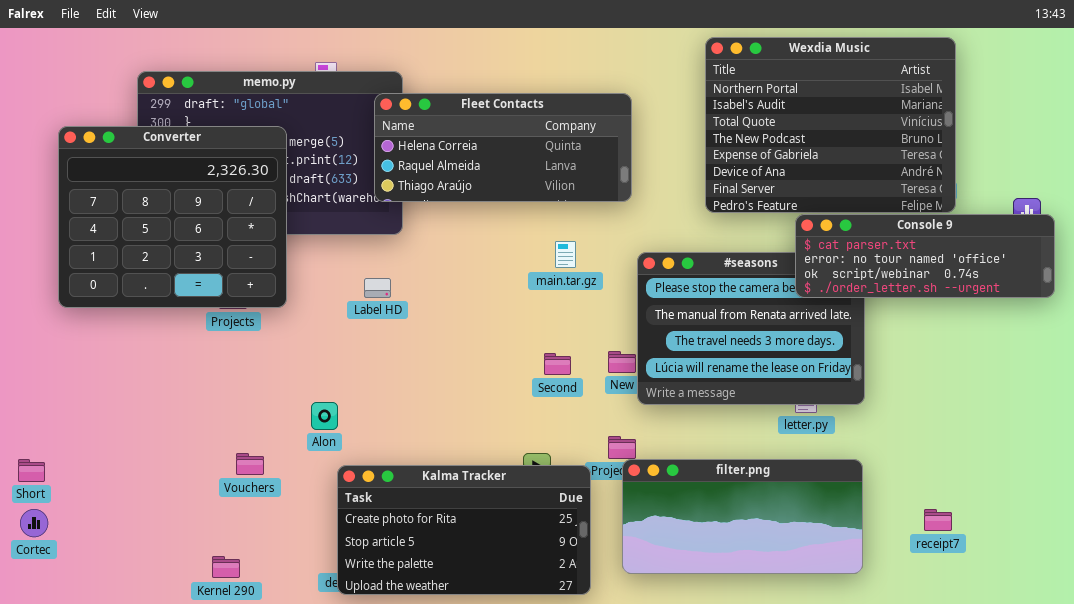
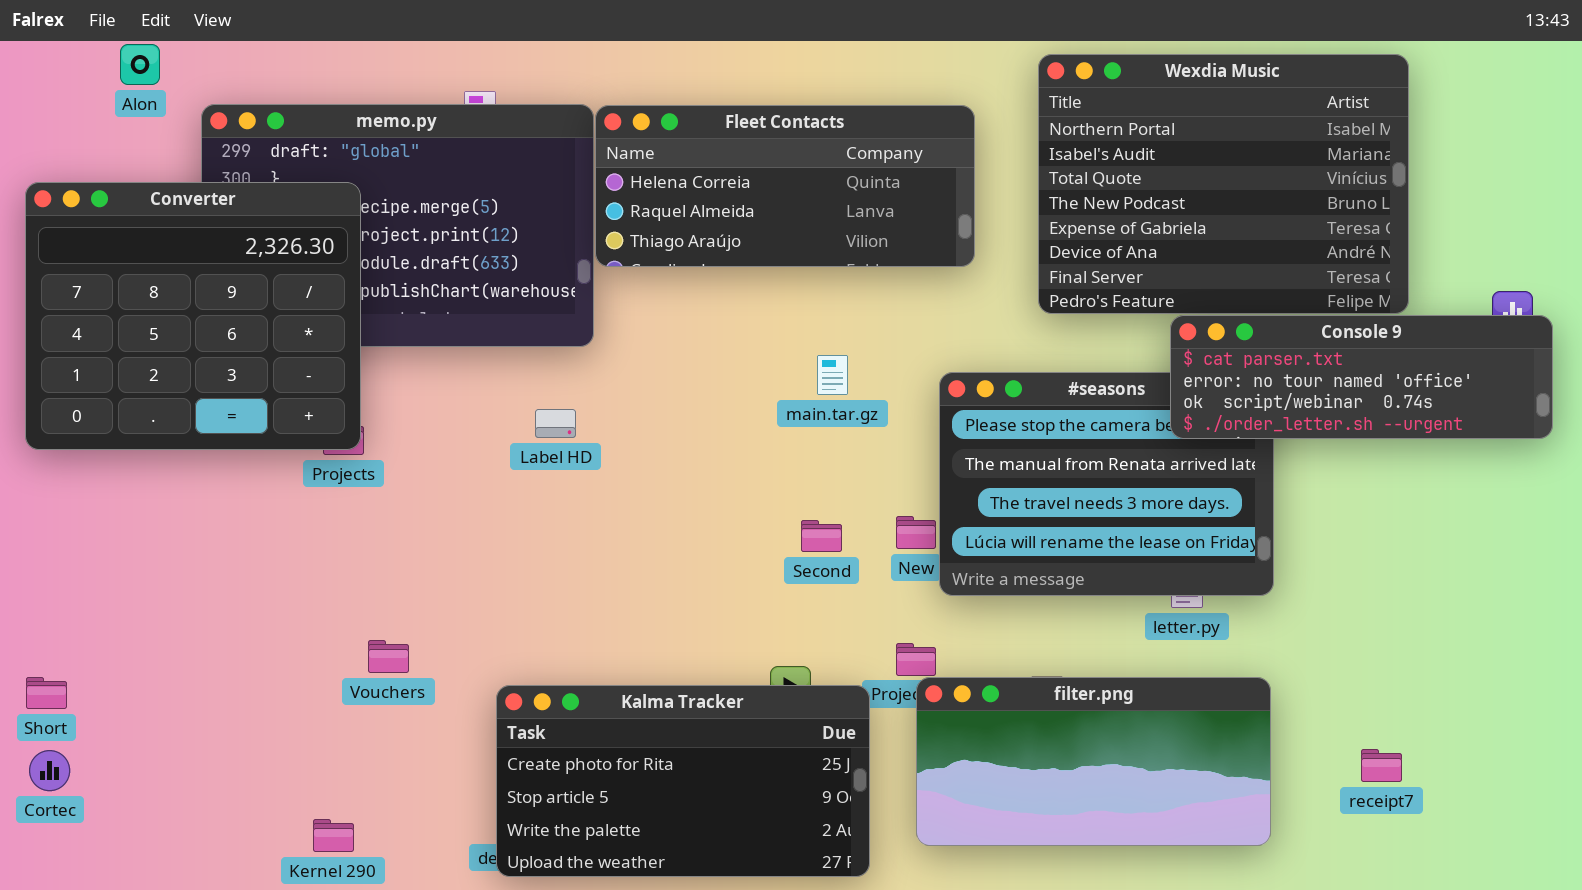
Fleet Contacts: [374,93,632,202] -> [595,105,975,267], moved
Converter: [58,126,287,308] -> [25,182,361,450], moved
Alon: [311,402,338,430] -> [120,44,160,85], moved
Vouchers: [236,453,264,475] -> [368,640,409,673], moved

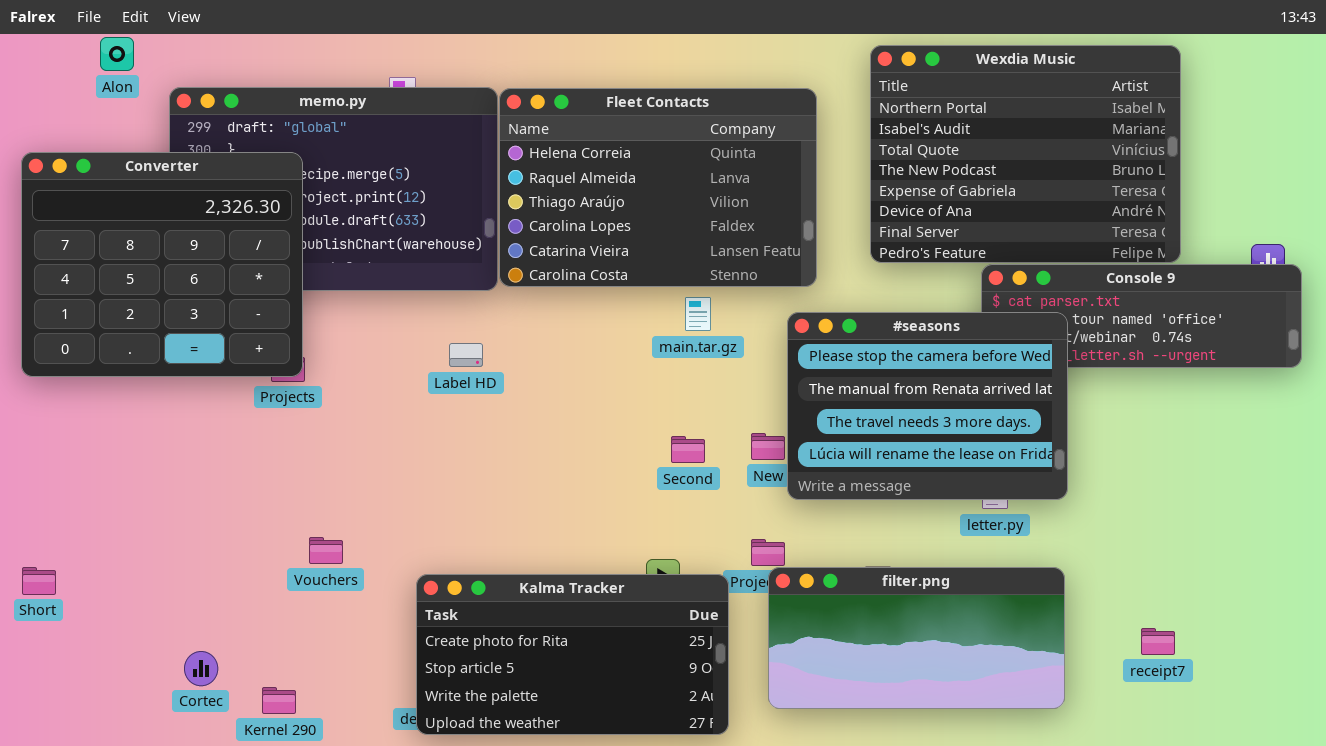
Fleet Contacts: [595,105,975,267] -> [499,88,817,287], resized
#seasons: [939,372,1274,596] -> [787,312,1068,500], raised
Cortec: [29,750,70,791] -> [184,651,218,686], moved

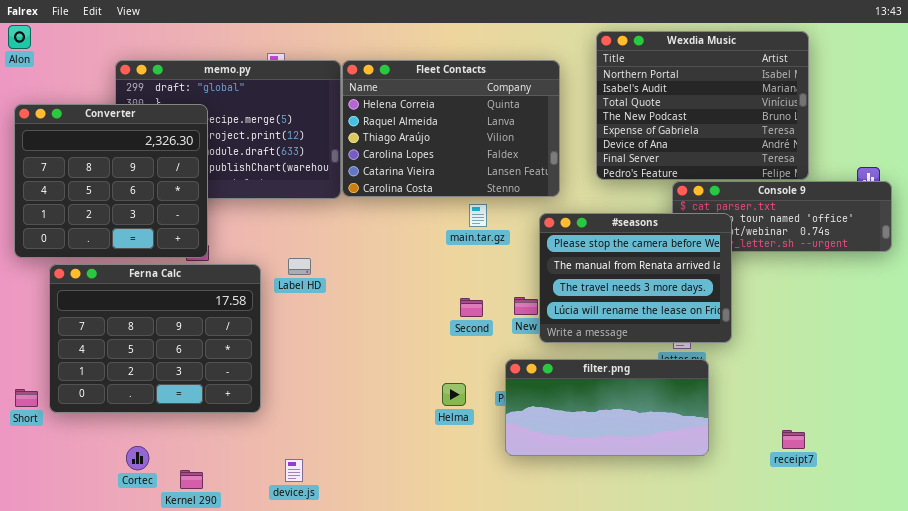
Alon: [100,37,134,71] -> [8,25,31,49], moved
Label HD: [449,343,483,367] -> [288,258,311,275], moved
Ferna Calc: none -> [49,264,261,413], opened
filter.png: [768,567,1065,709] -> [505,359,709,456], moved
Kalma Tracker: [416,574,729,735] -> none, closed

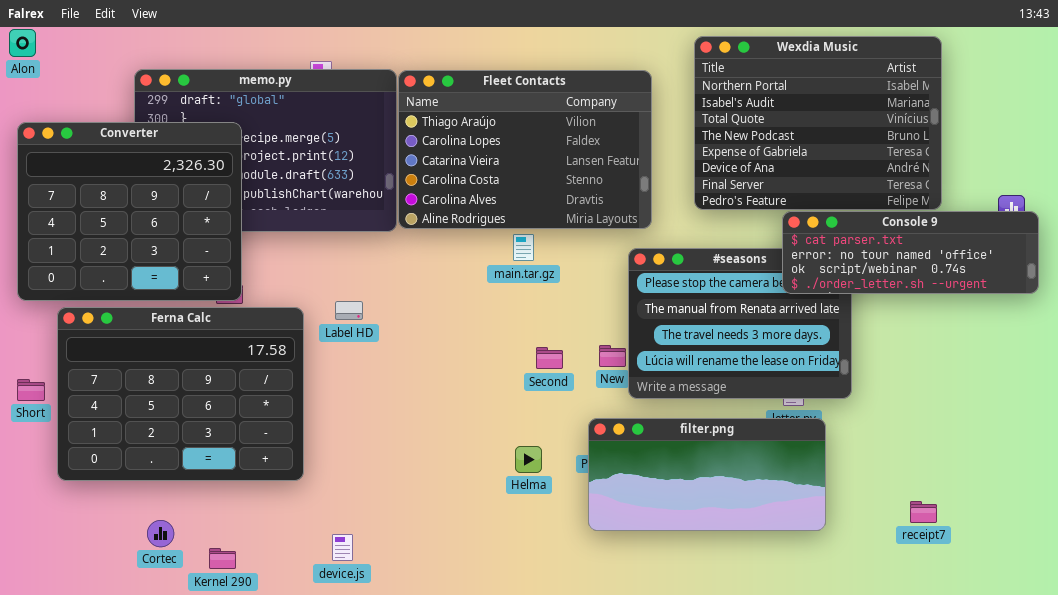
Fleet Contacts: [342,60,560,197] -> [398,70,652,229], scrolled down 2 rows
Console 9: [672,181,892,252] -> [782,211,1039,294], raised
main.tar.gz: [469,204,487,227] -> [513,234,534,261], moved
Short: [15,389,38,407] -> [17,379,45,401], moved

